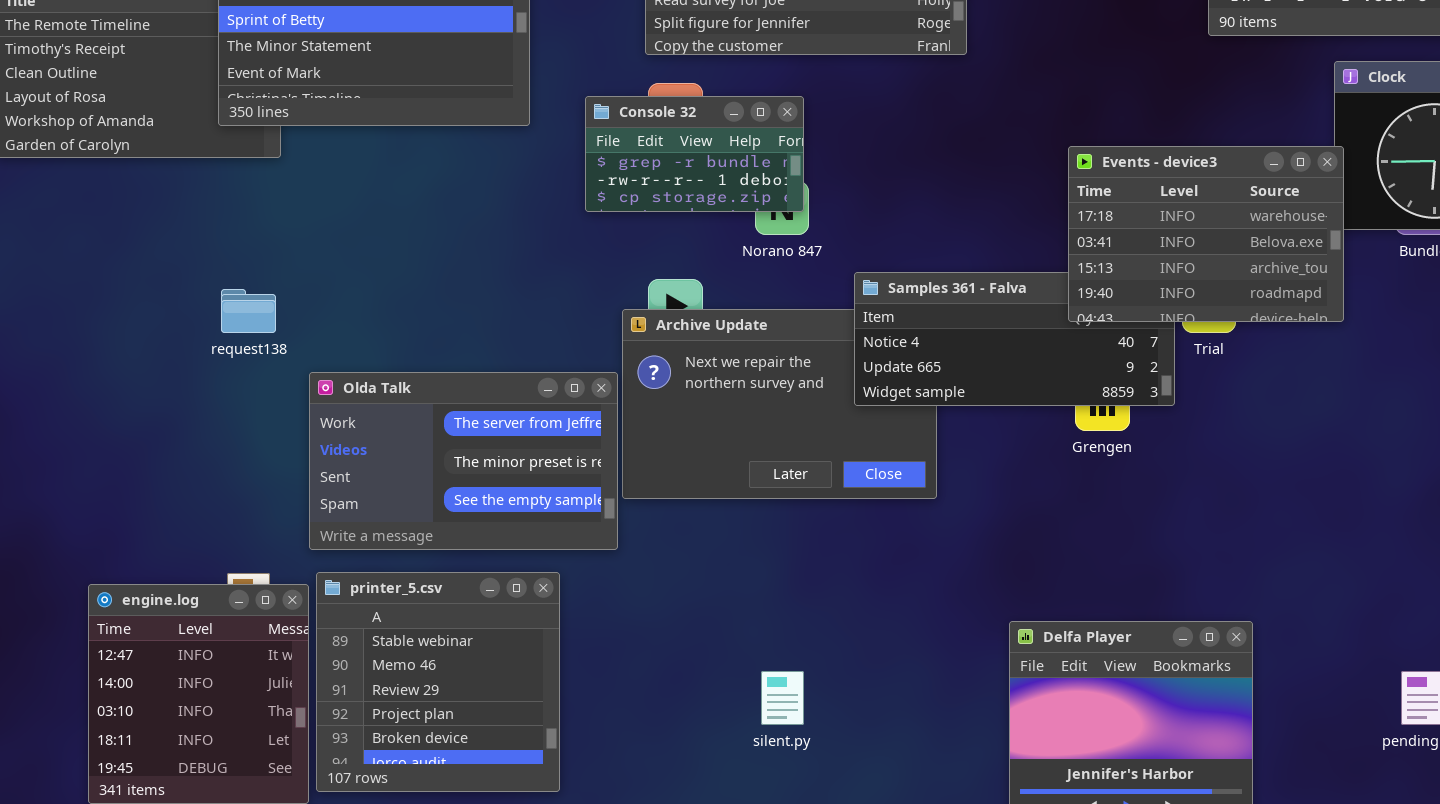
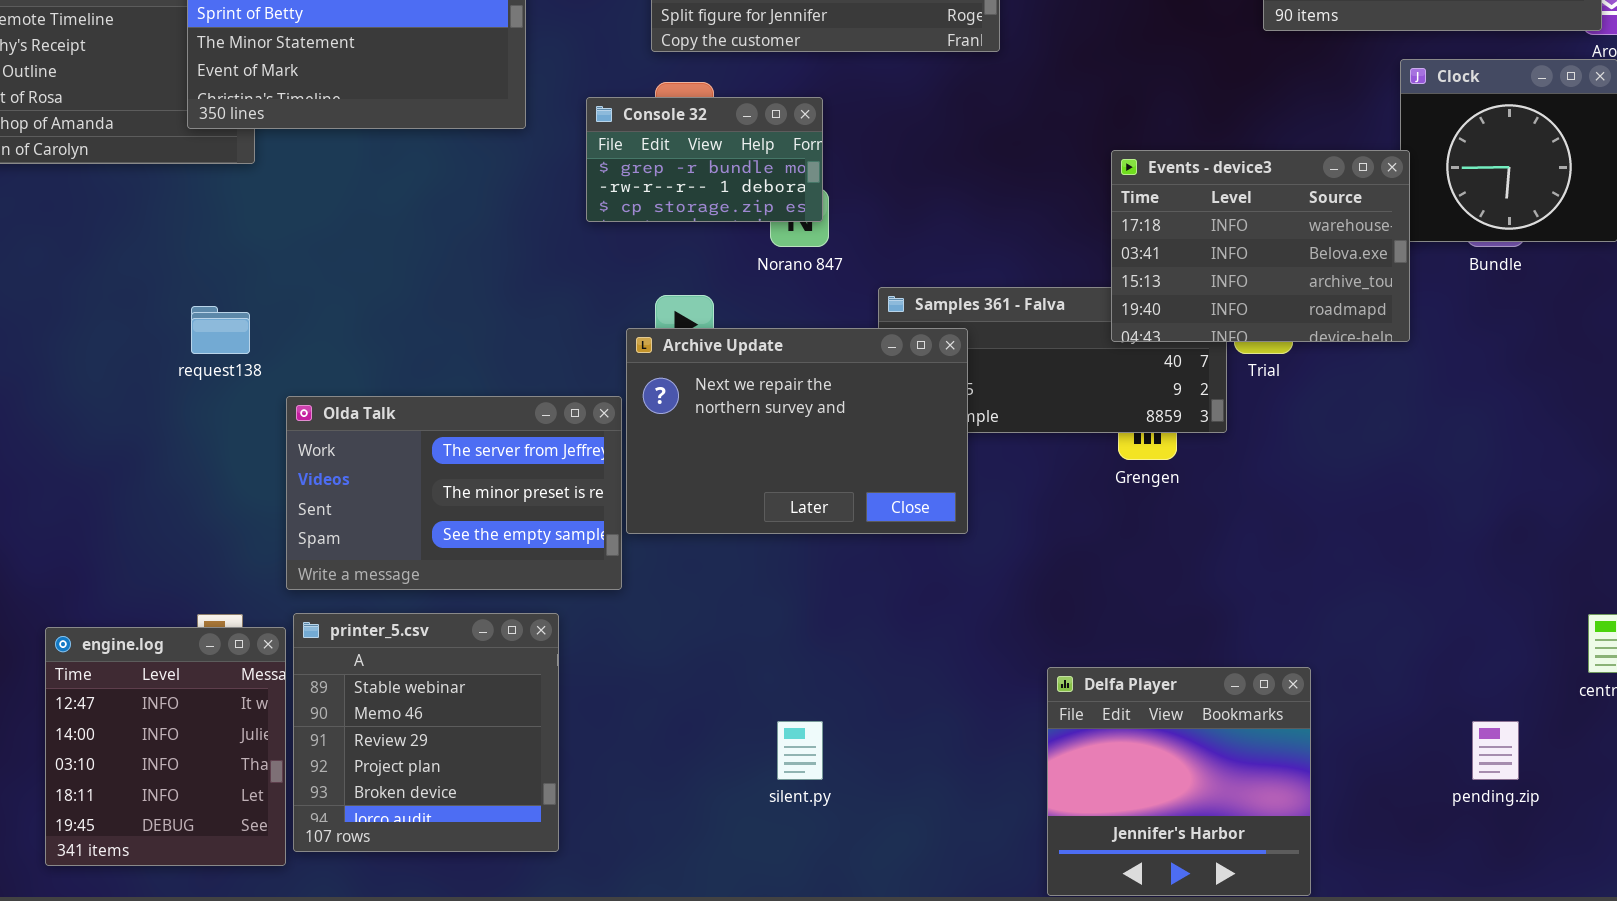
Archive Update: [622,309,937,499] -> [626,328,968,534], raised

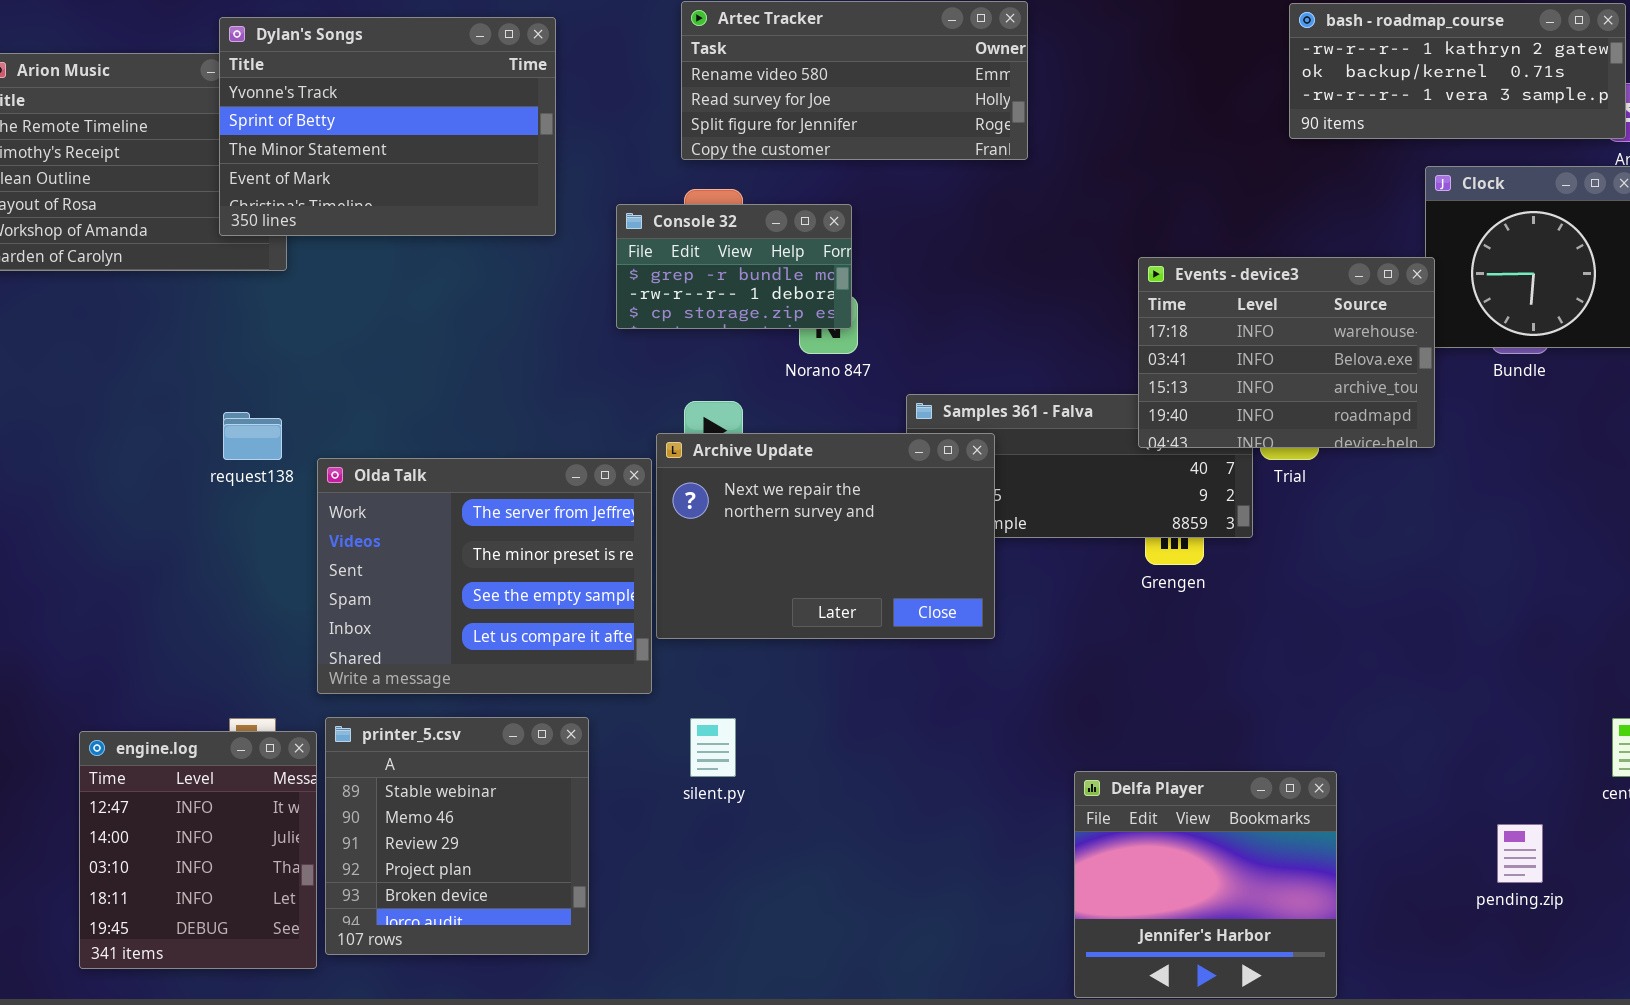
Olda Talk: [286,396,622,590] -> [317,458,652,694], resized
silent.py: [777,721,823,780] -> [690,718,736,777], moved

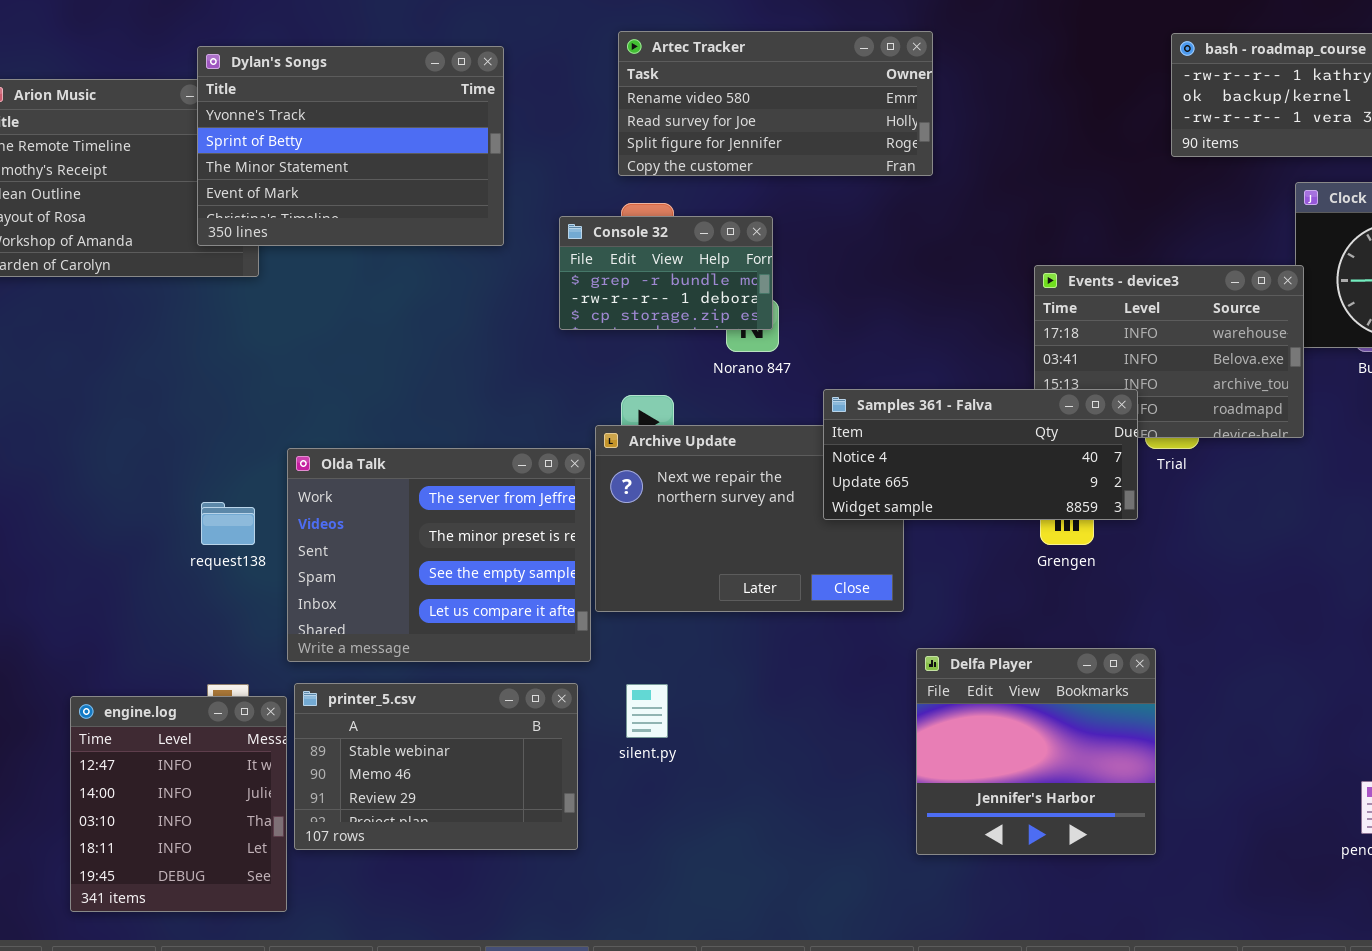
Samples 361 - Falva: [906,394,1253,538] -> [823,389,1138,520], raised
request138: [223,412,282,460] -> [201,502,255,545], moved
printer_5.csv: [325,717,589,955] -> [294,683,578,850], resized
Delfa Player: [1074,771,1337,998] -> [916,648,1156,855], moved

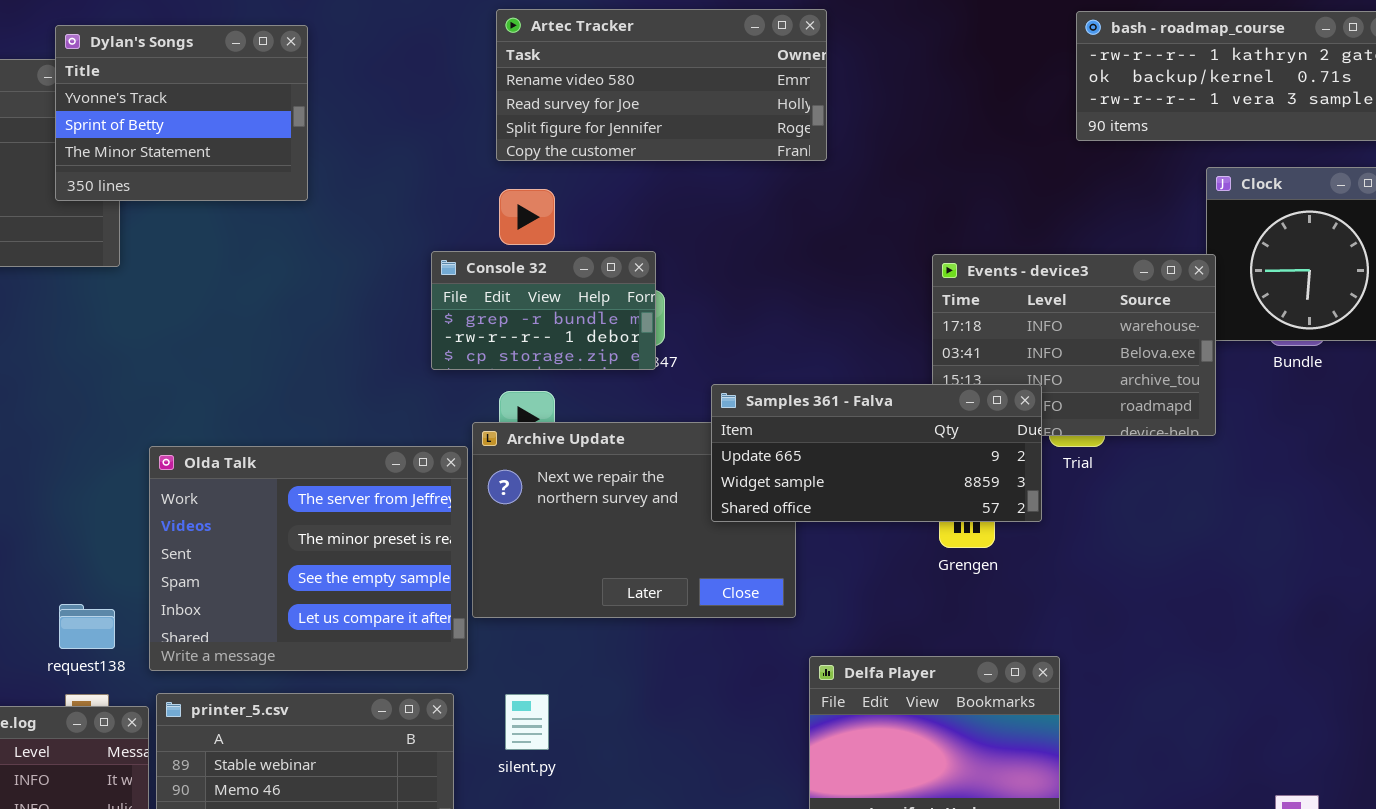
Dylan's Songs: [197,46,504,246] -> [55,25,308,201], resized
Console 32: [559,216,773,330] -> [431,251,656,370], moved
Samples 361 - Falva: [823,389,1138,520] -> [711,384,1042,522], scrolled down 1 row
request138: [201,502,255,545] -> [59,604,115,649], moved

